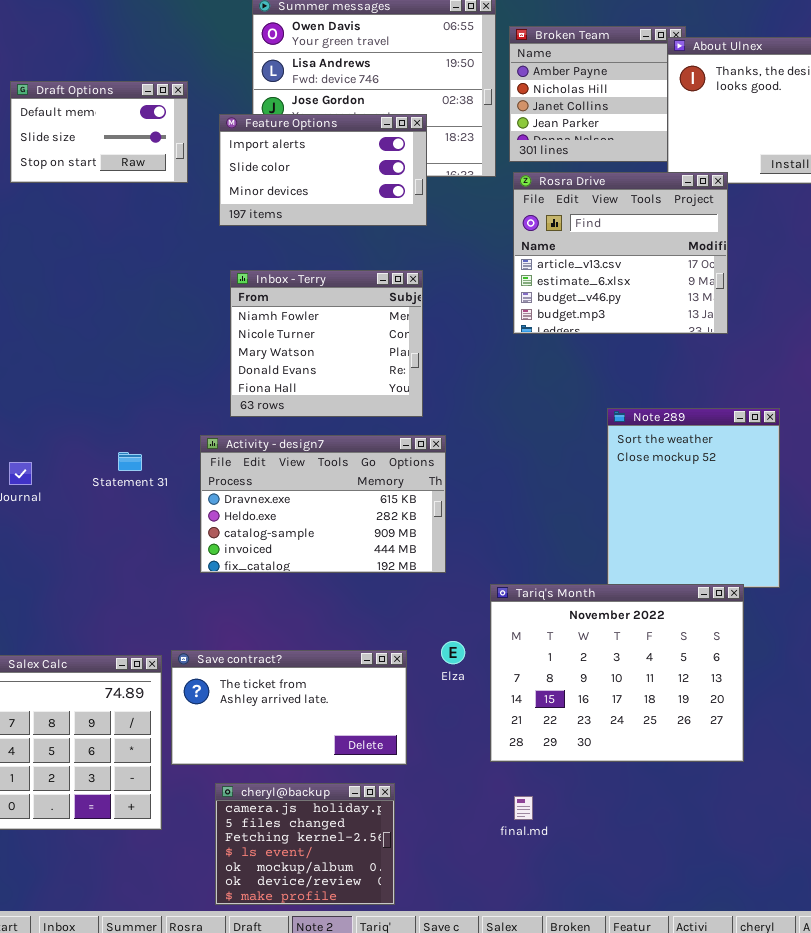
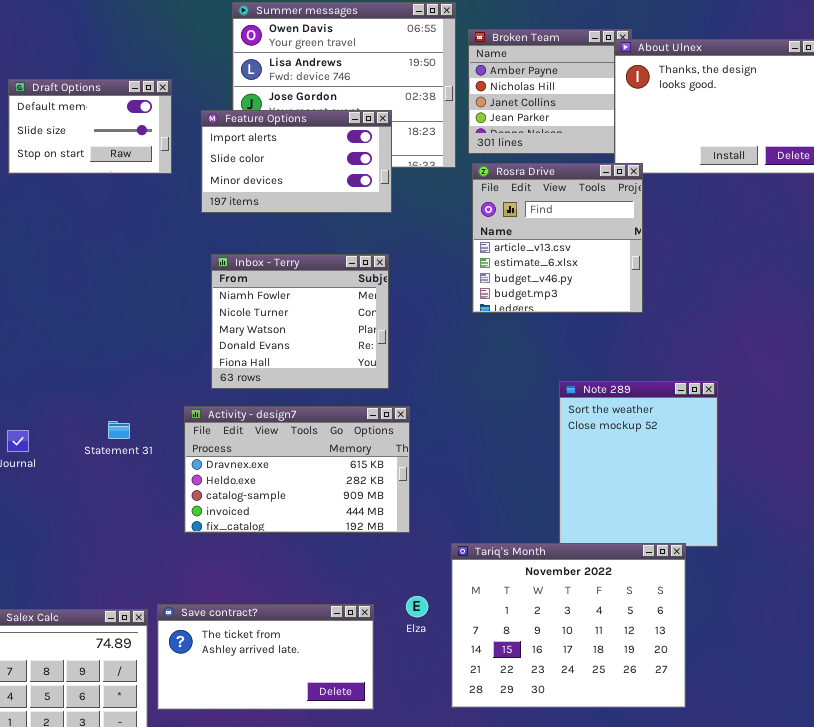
Rosra Drive: [513,172,728,334] -> [472,163,643,313], resized

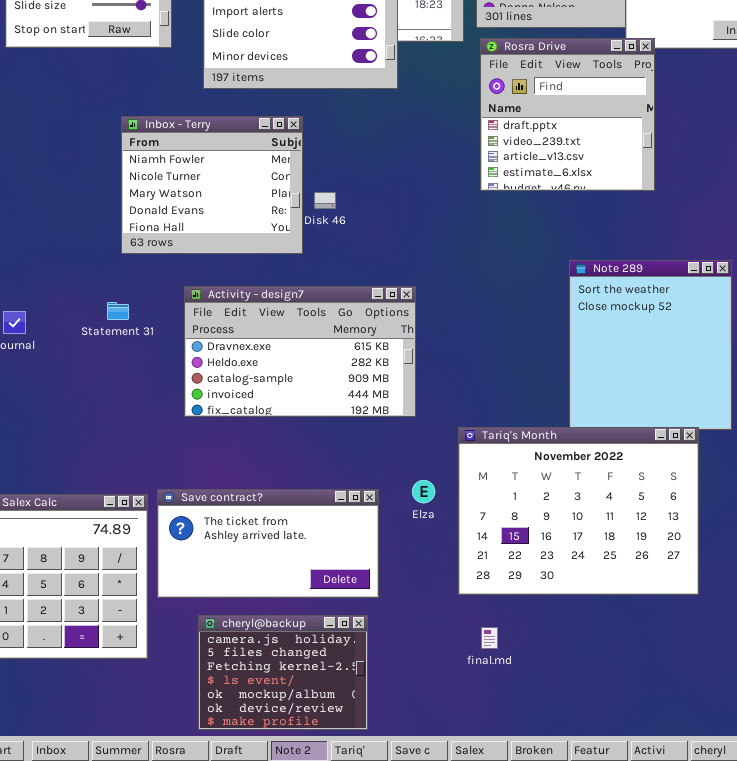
Rosra Drive: [472,163,643,313] -> [480,38,655,191], scrolled up 2 rows
Inbox - Terry: [211,254,389,389] -> [121,116,303,254], moved

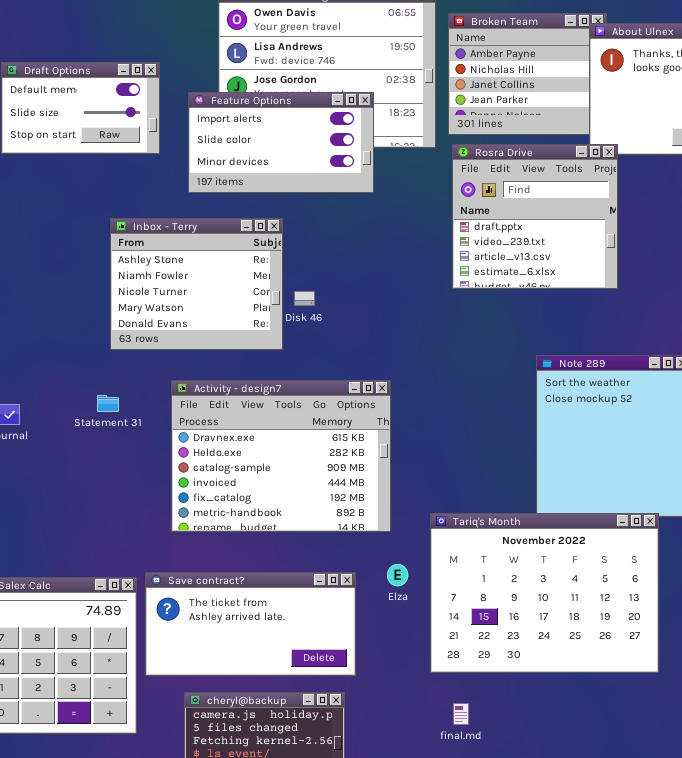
Inbox - Terry: [121,116,303,254] -> [110,218,283,350], scrolled up 1 row
Activity - design7: [184,286,416,417] -> [171,380,391,532], resized

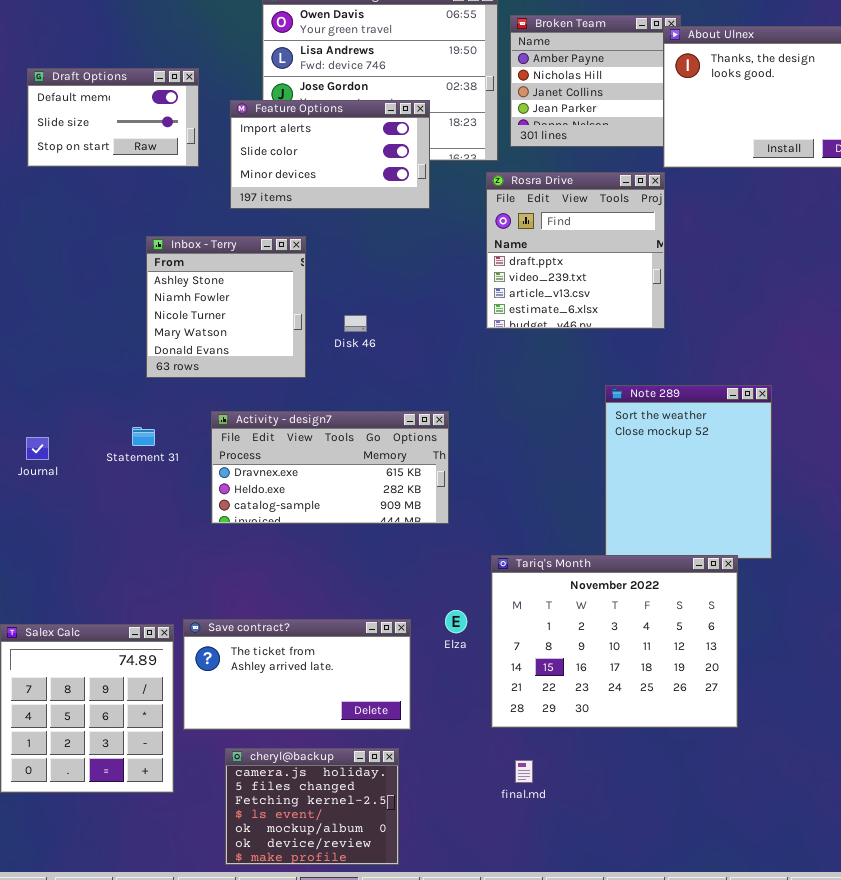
Rosra Drive: [452,144,618,289] -> [486,172,665,329], moved
Inbox - Terry: [110,218,283,350] -> [146,236,306,378], resized
Activity - design7: [171,380,391,532] -> [211,411,449,524], resized

